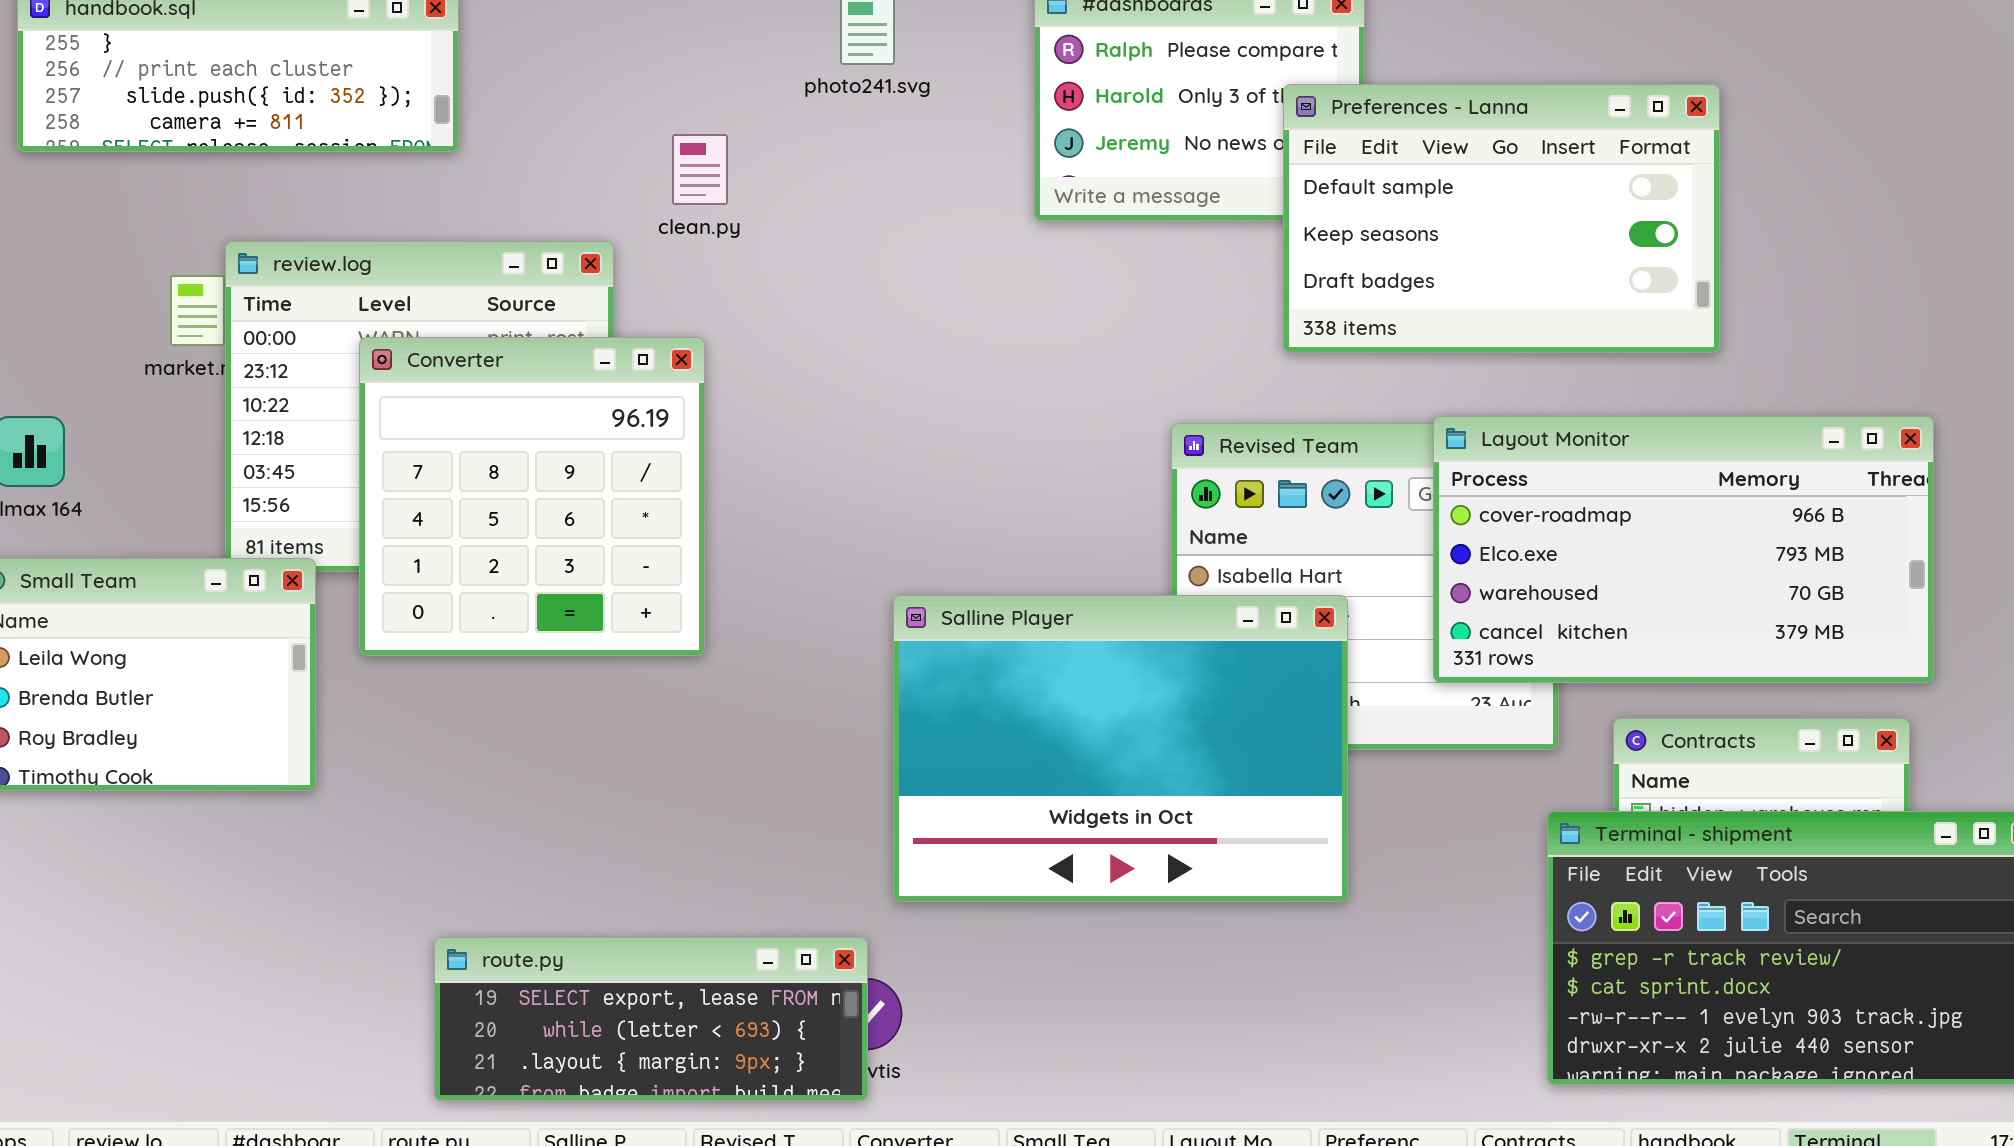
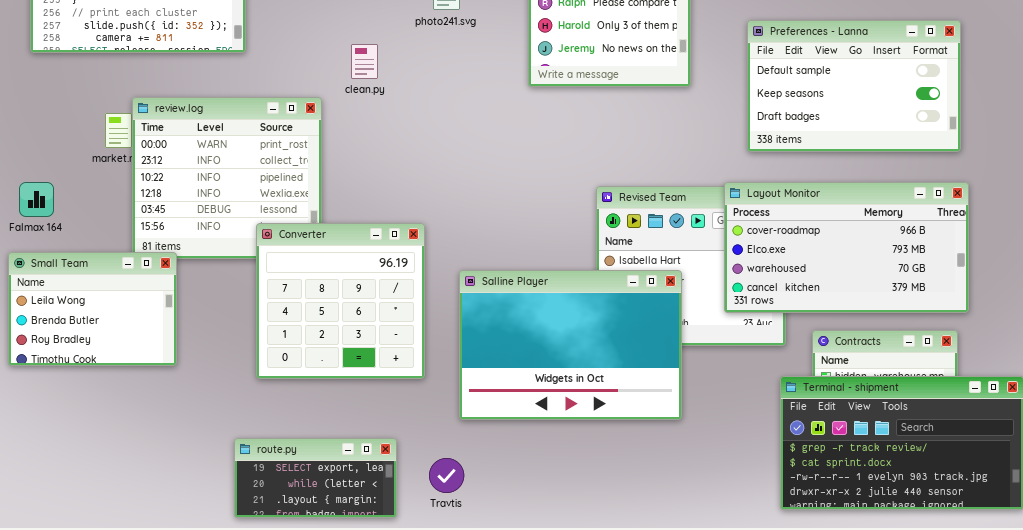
Preferences - Lanna: [1283,84,1720,353] -> [747,20,961,152], moved
Converter: [359,337,705,656] -> [256,223,425,379], moved
route.py: [434,937,868,1101] -> [234,438,397,518], resized

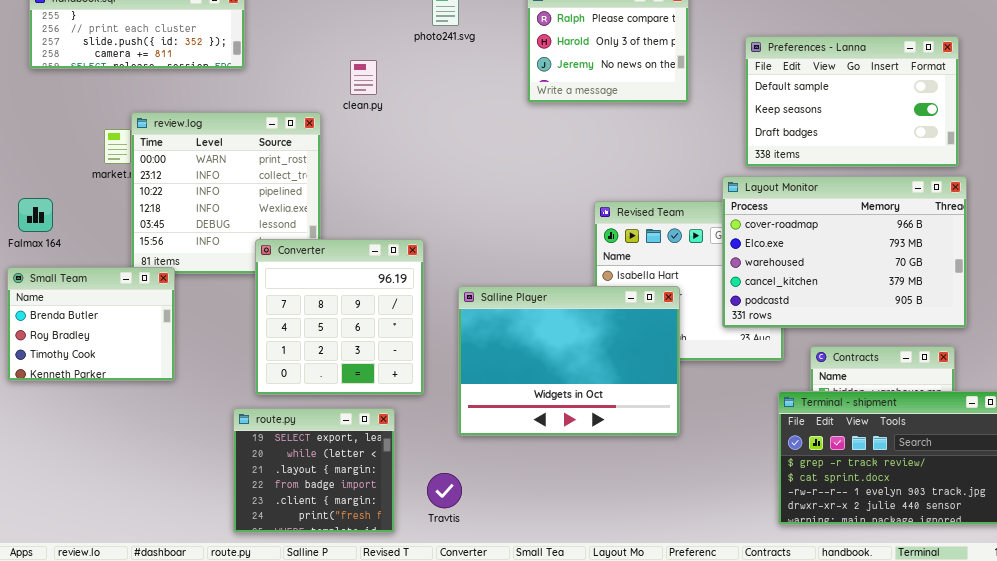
Layout Monitor: [724,182,969,313] -> [722,176,967,328], resized
Small Team: [8,252,177,366] -> [7,267,175,381], scrolled down 1 row
route.py: [234,438,397,518] -> [233,408,395,533], resized

